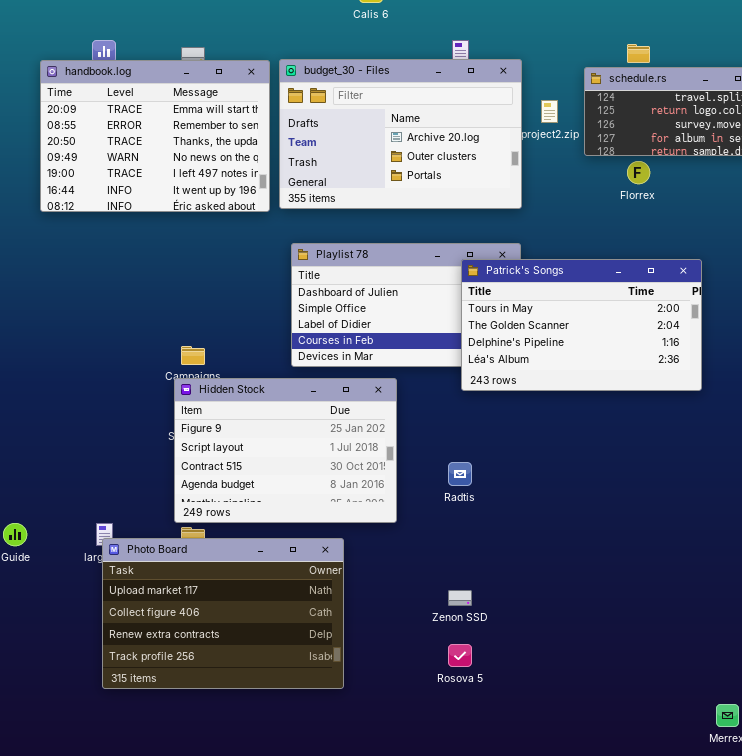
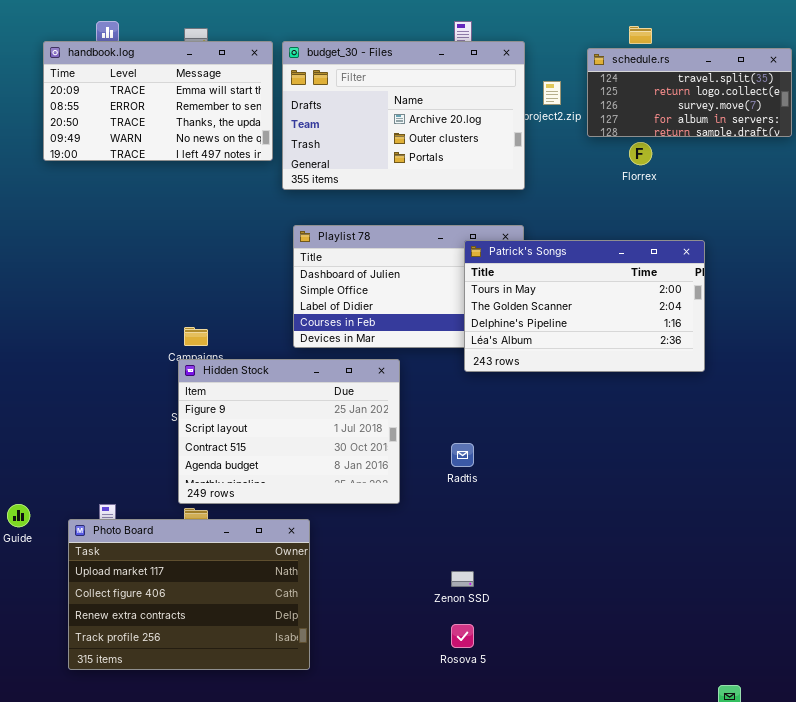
handbook.log: [40,60,270,212] -> [43,41,273,161], resized
Photo Board: [102,538,344,689] -> [68,519,310,670], moved

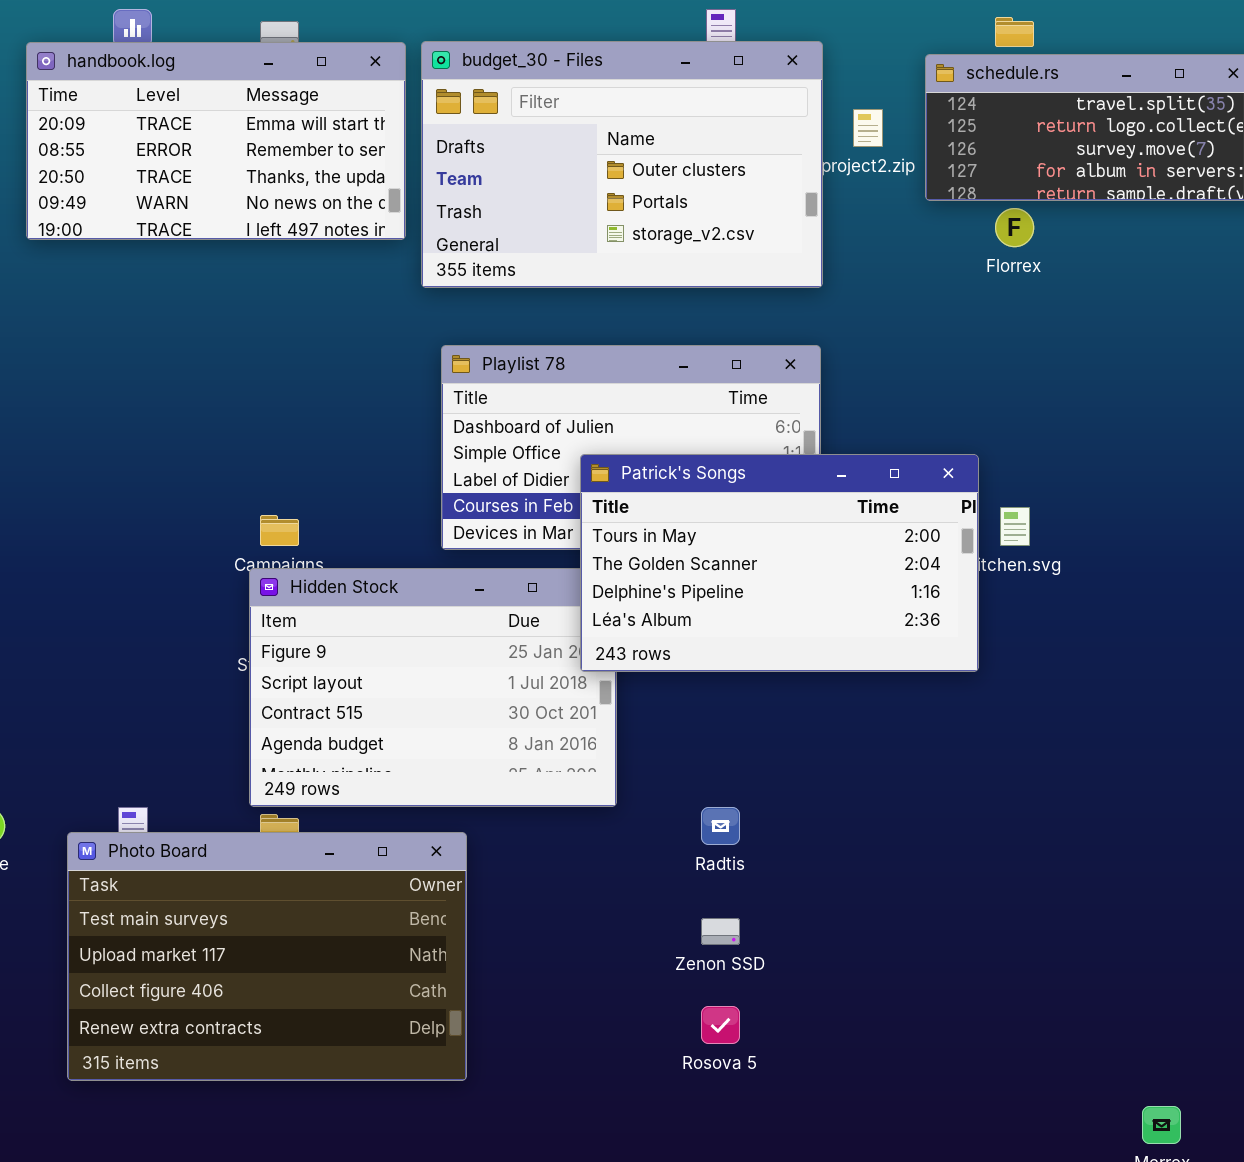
budget_30 - Files: [282,41,525,190] -> [421,41,823,288], scrolled down 1 row
Patrick's Songs: [464,240,705,372] -> [580,454,979,672], moved
Radtis: [451,443,474,467] -> [701,807,740,845], moved
Photo Board: [68,519,310,670] -> [67,832,467,1081], scrolled up 1 row

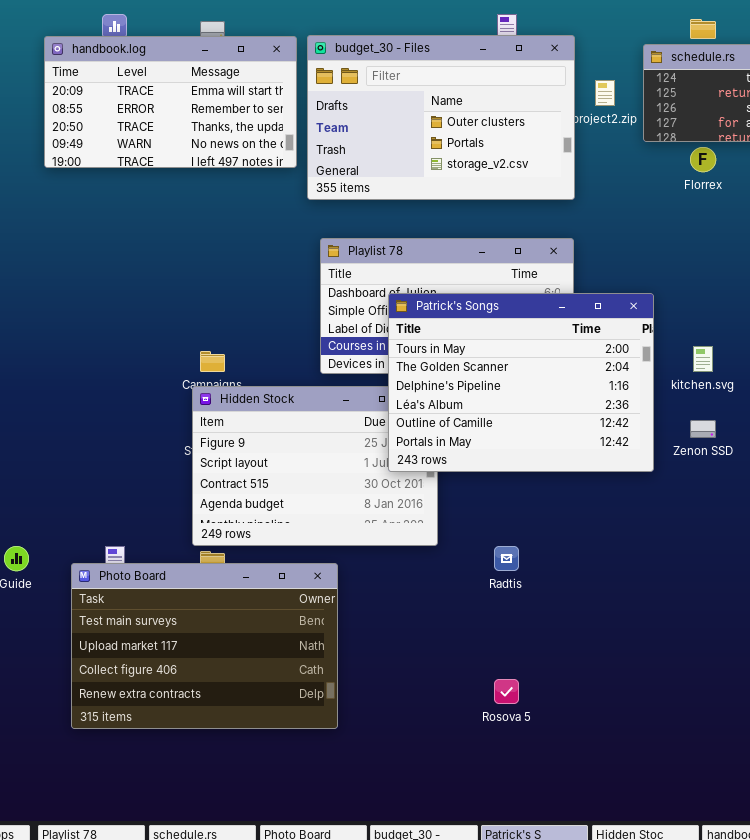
Patrick's Songs: [580,454,979,672] -> [388,293,654,472], moved, resized
Zenon SSD: [701,918,740,945] -> [690,420,716,438], moved

